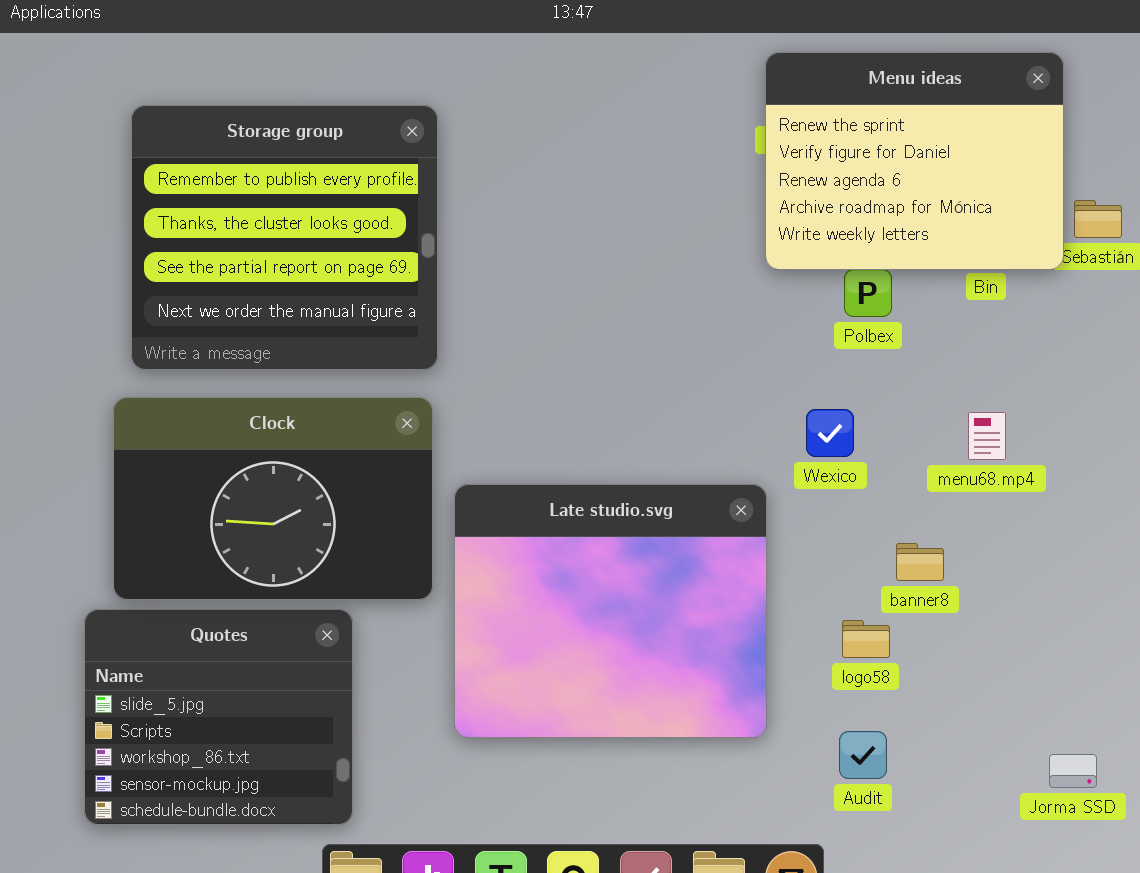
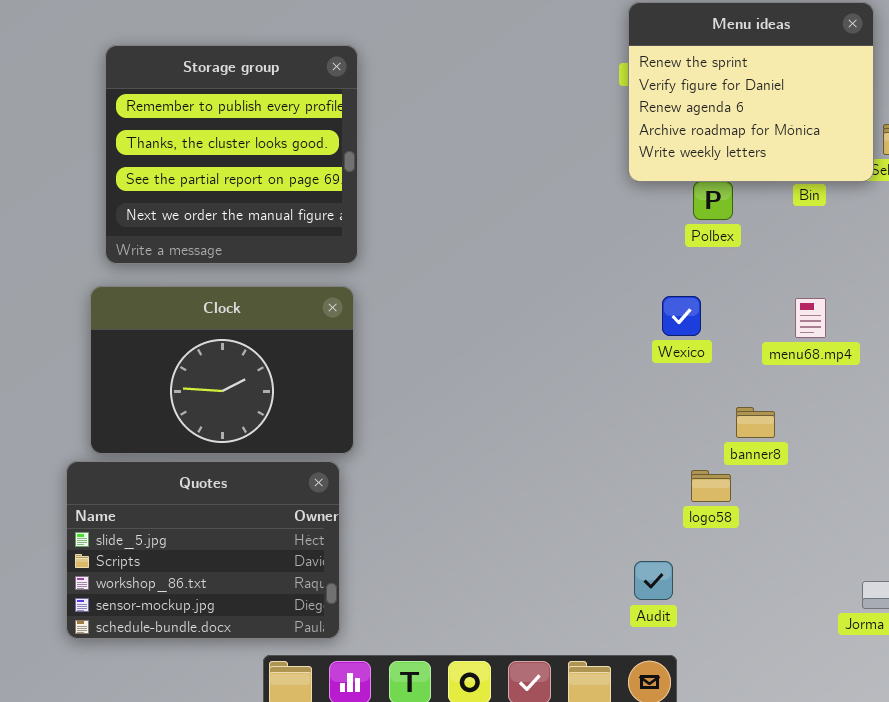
Late studio.svg: [454,484,767,738] -> none, closed
Quotes: [84,609,353,825] -> [66,461,340,639], resized
Audit: [839,731,887,779] -> [634,561,673,600], moved

